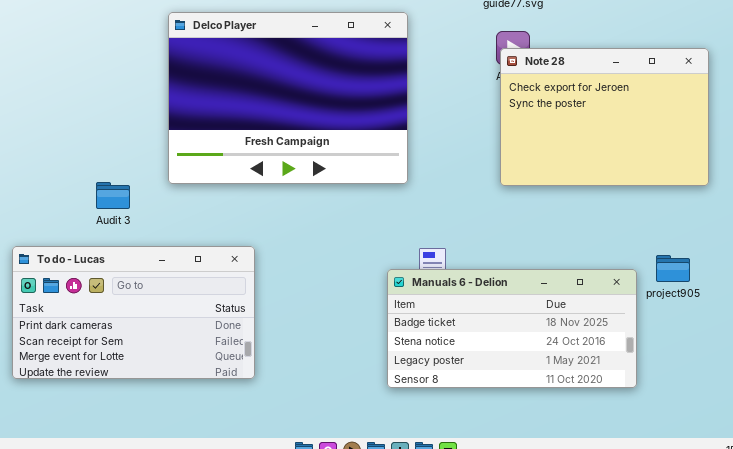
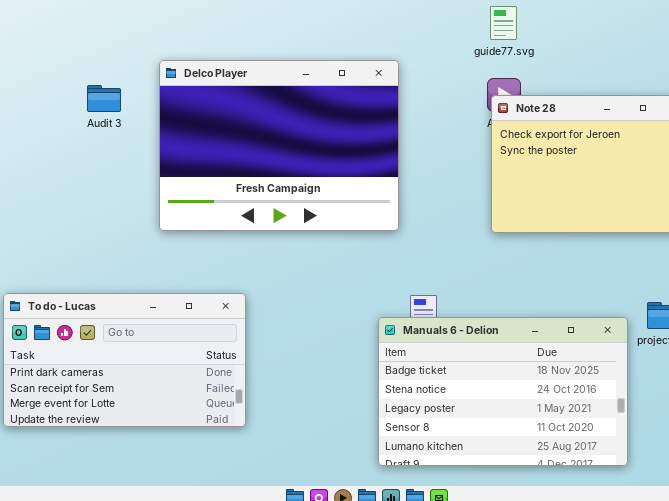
Audit 3: [96,182,130,209] -> [87,85,121,112], moved
Manuals 6 - Delion: [387,269,637,388] -> [378,317,628,466], resized

